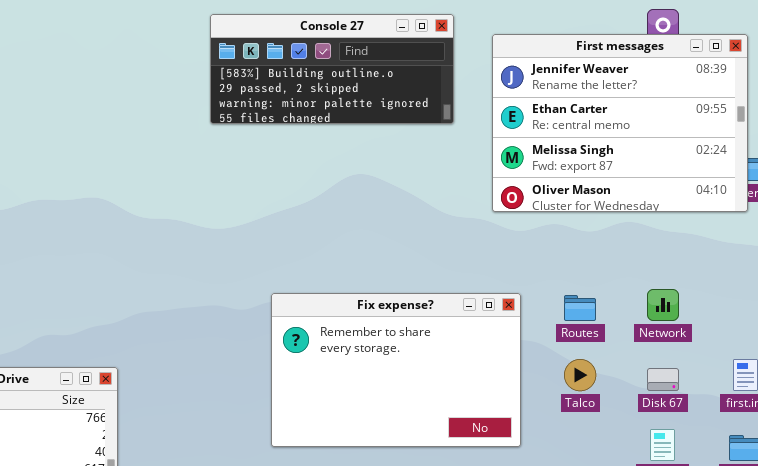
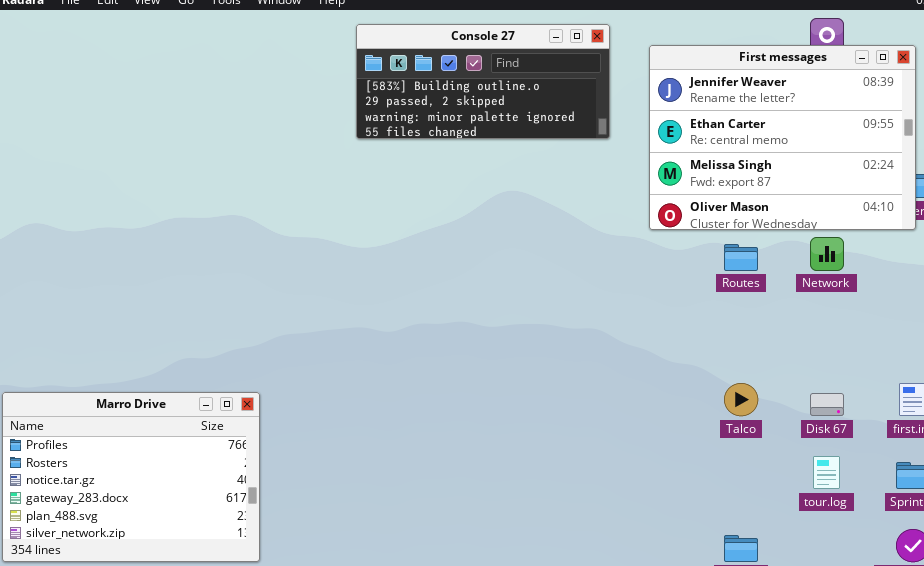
Network: [647,289,679,321] -> [810,237,844,271], moved
Fix expense?: [271,293,521,447] -> none, closed
Routes: [564,295,596,321] -> [724,244,758,271], moved

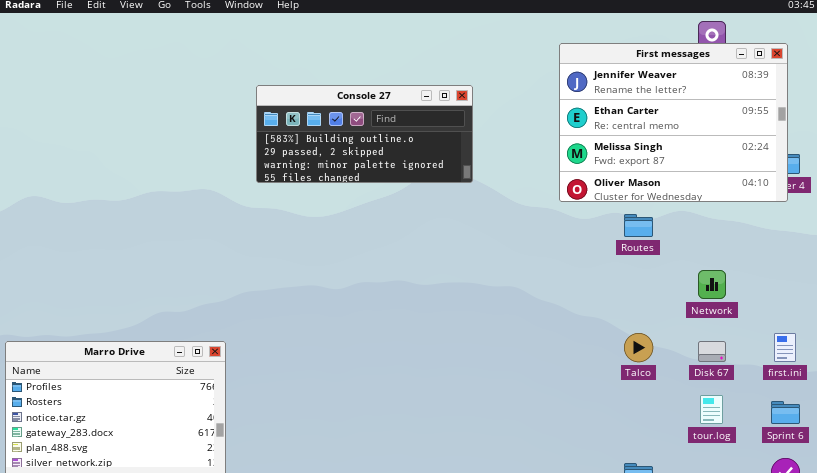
Console 27: [356,24,610,139] -> [256,85,473,183], moved
Network: [810,237,844,271] -> [698,270,726,299], moved

